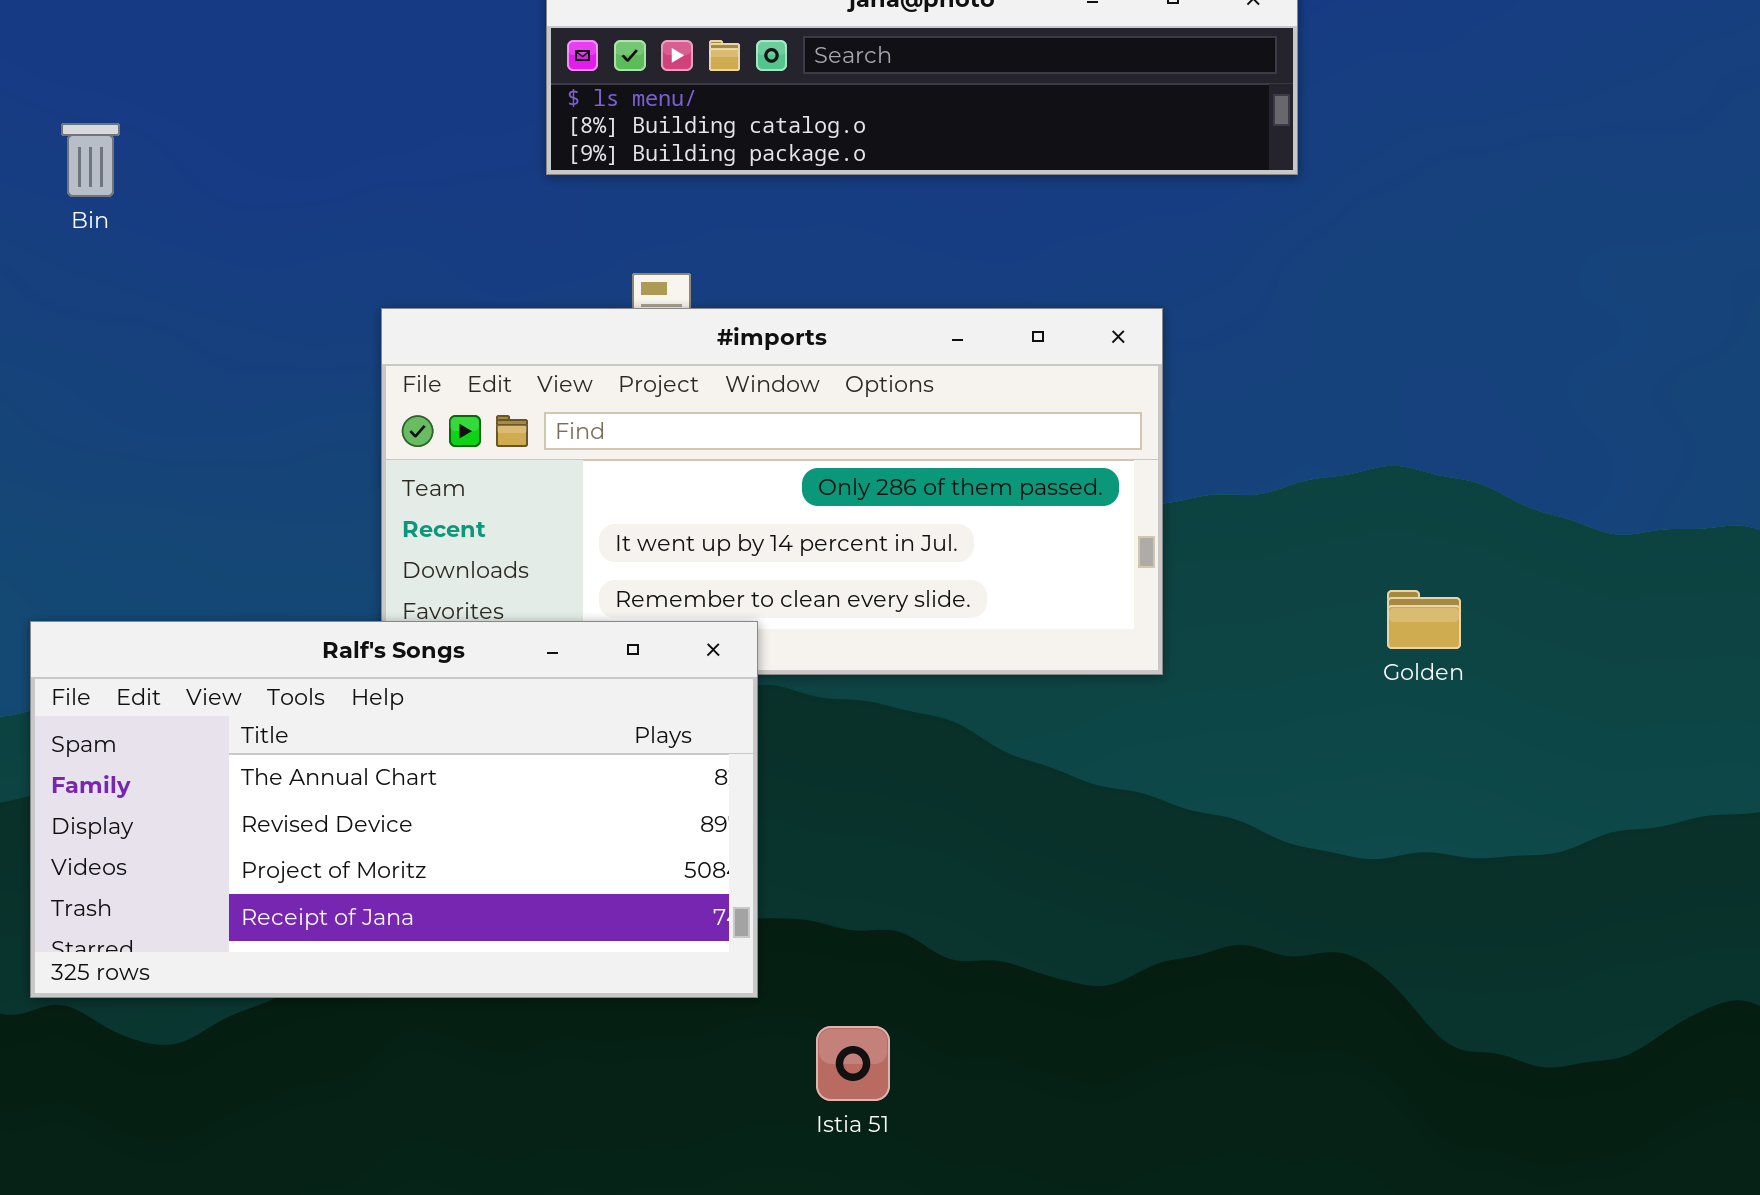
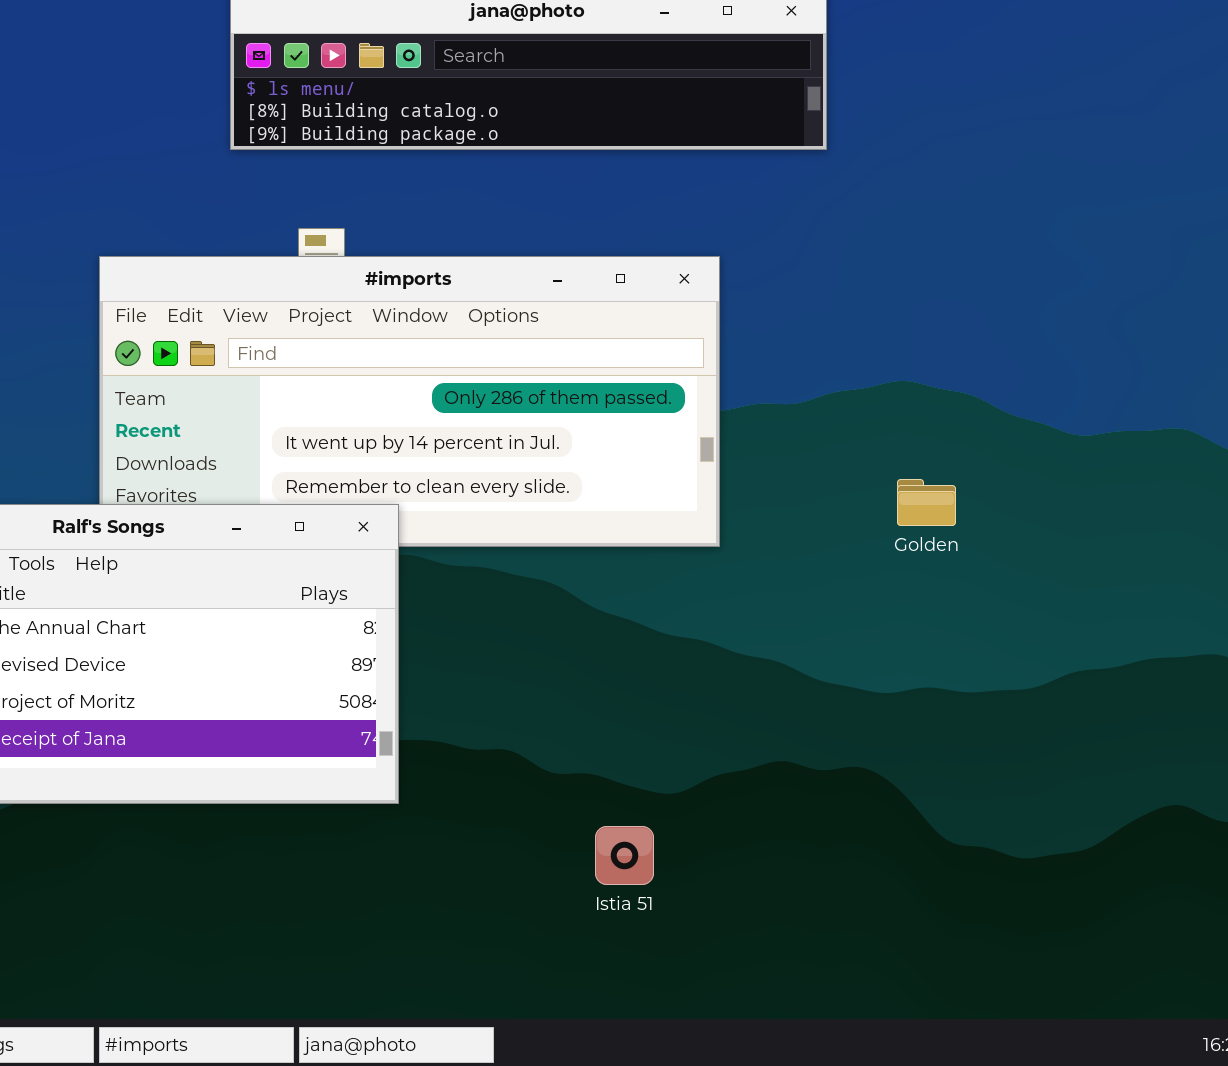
Istia 51: [816,1026,890,1101] -> [595,826,654,885], moved

